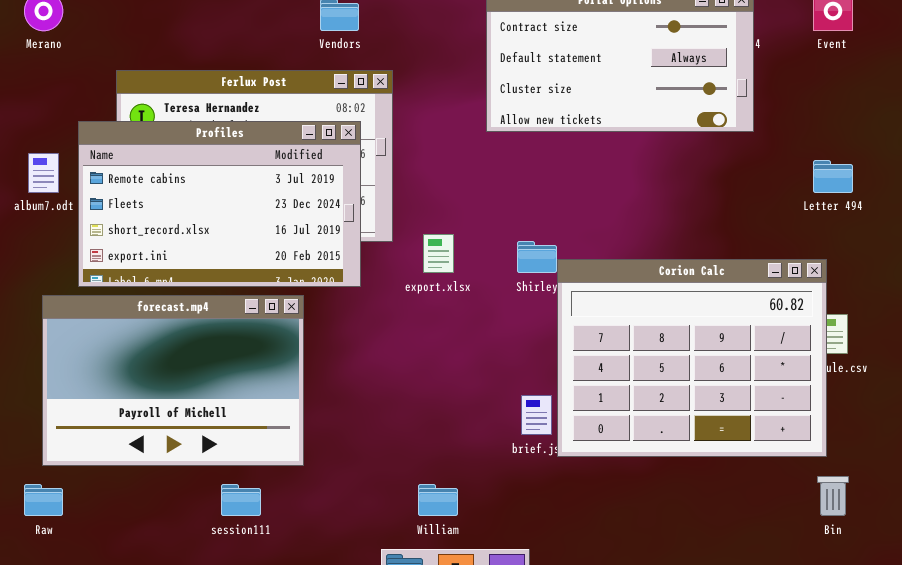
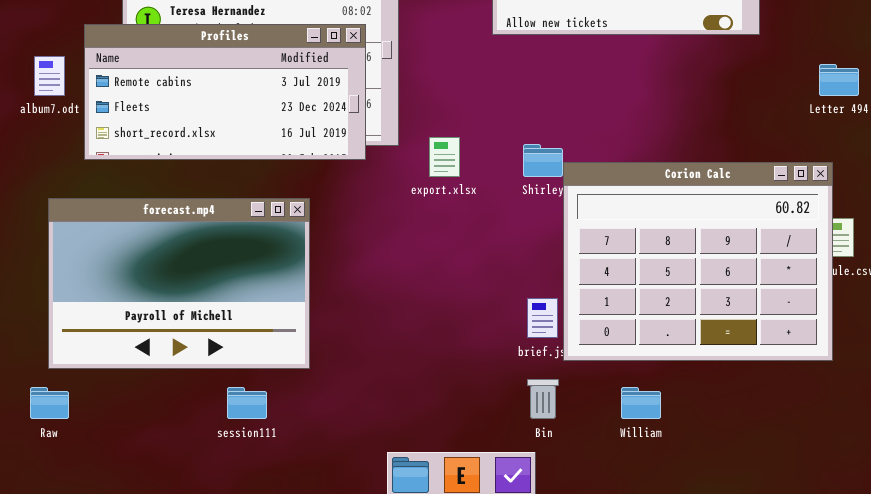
Profiles: [78,121,361,287] -> [84,24,366,160], resized
Bin: [817,476,849,516] -> [527,379,559,419], moved
William: [418,484,458,516] -> [621,387,661,419], moved

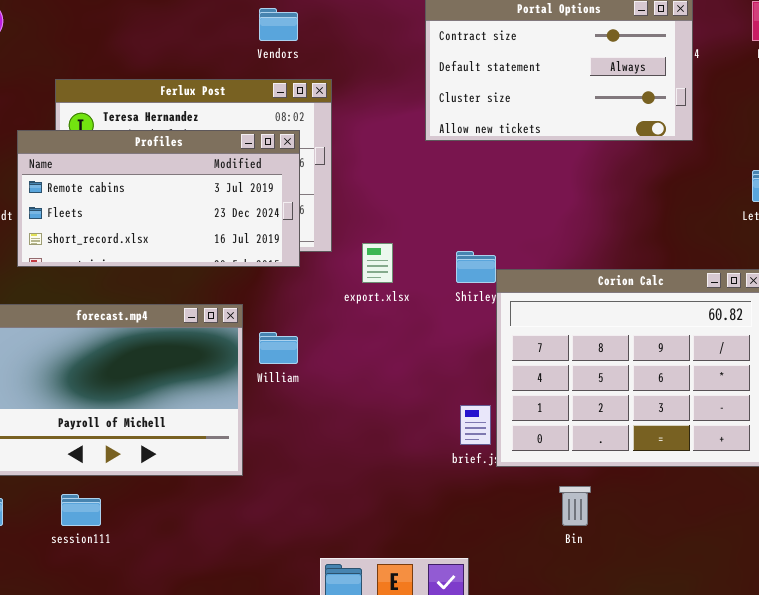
Bin: [527,379,559,419] -> [559,486,591,526], moved
session111: [227,387,267,419] -> [61,494,101,526], moved
William: [621,387,661,419] -> [259,332,298,364], moved

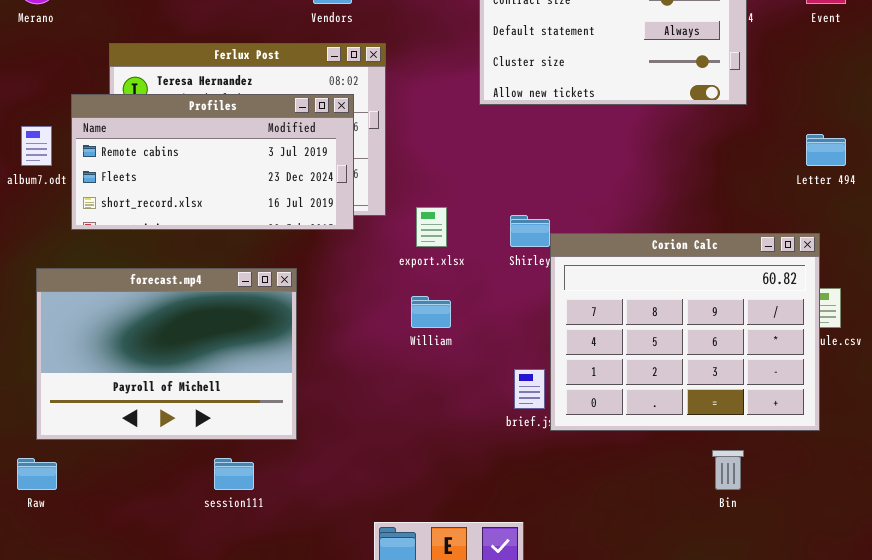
William: [259,332,298,364] -> [411,296,451,328], moved
Bin: [559,486,591,526] -> [712,450,744,490], moved
session111: [61,494,101,526] -> [214,458,254,490], moved

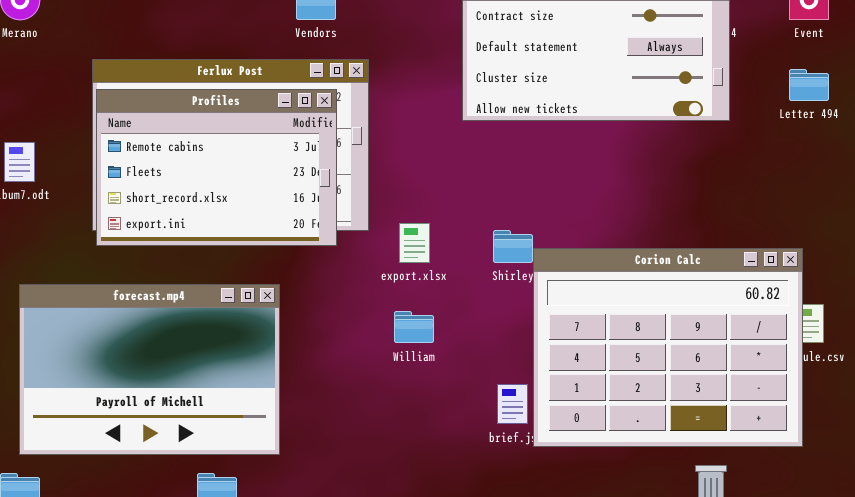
Profiles: [71,94,354,230] -> [96,89,337,246], resized
Letter 494: [806,134,846,166] -> [789,69,829,101], moved

